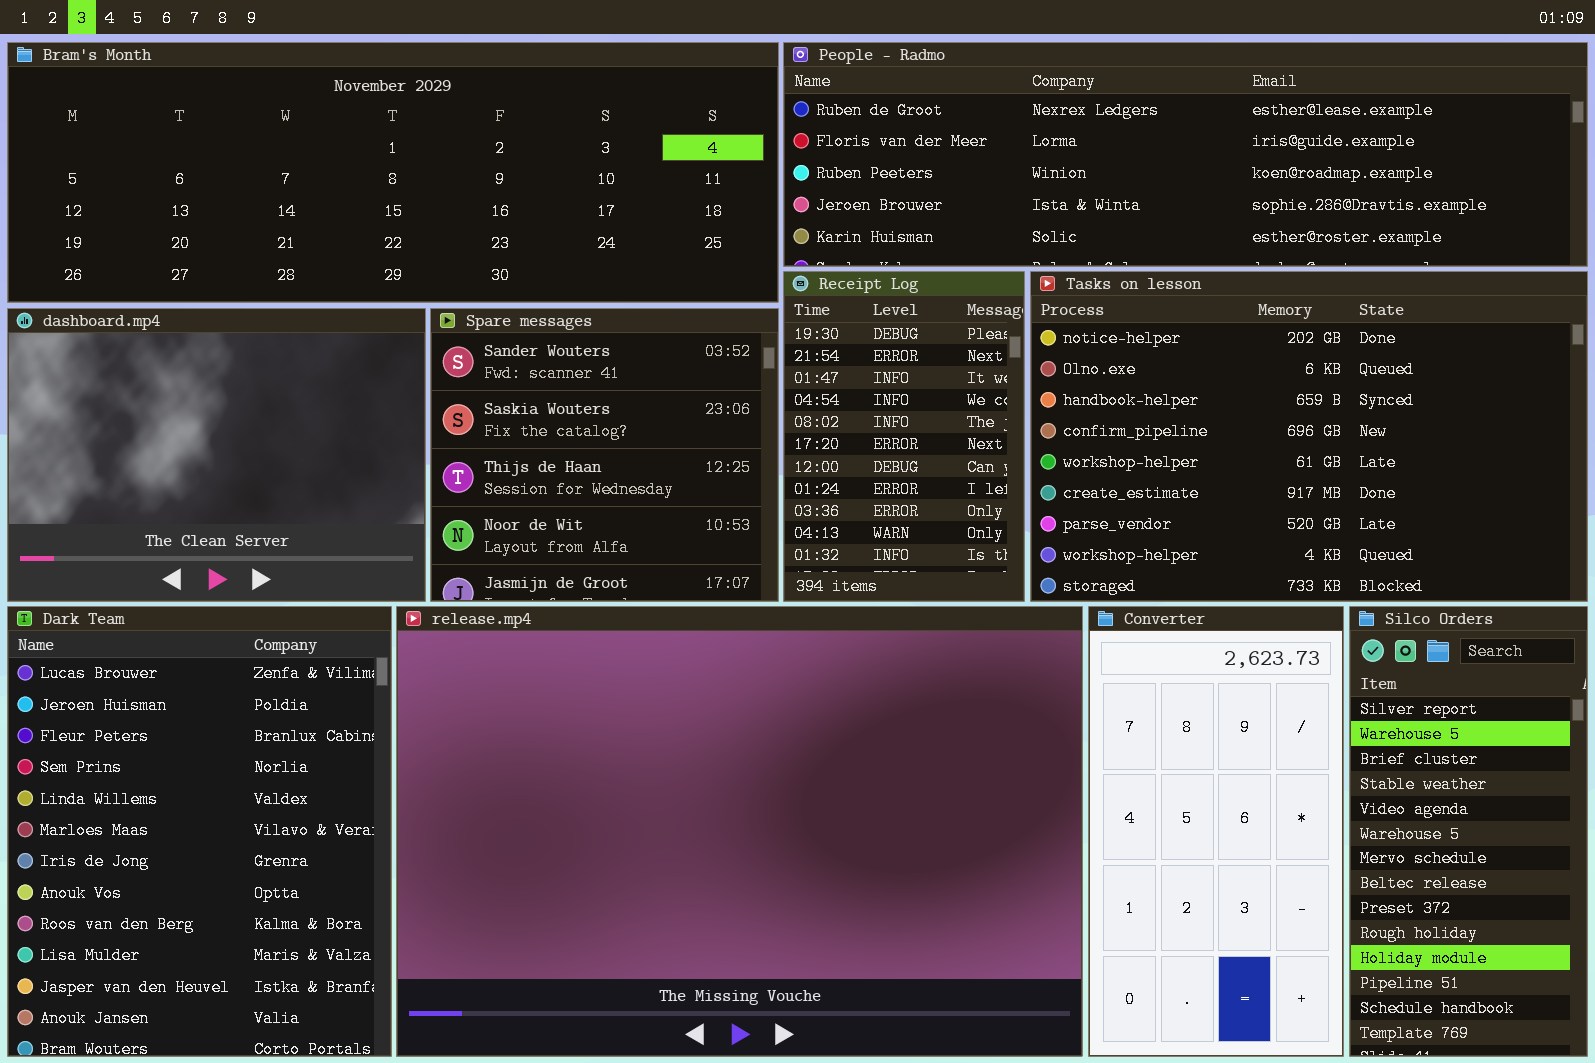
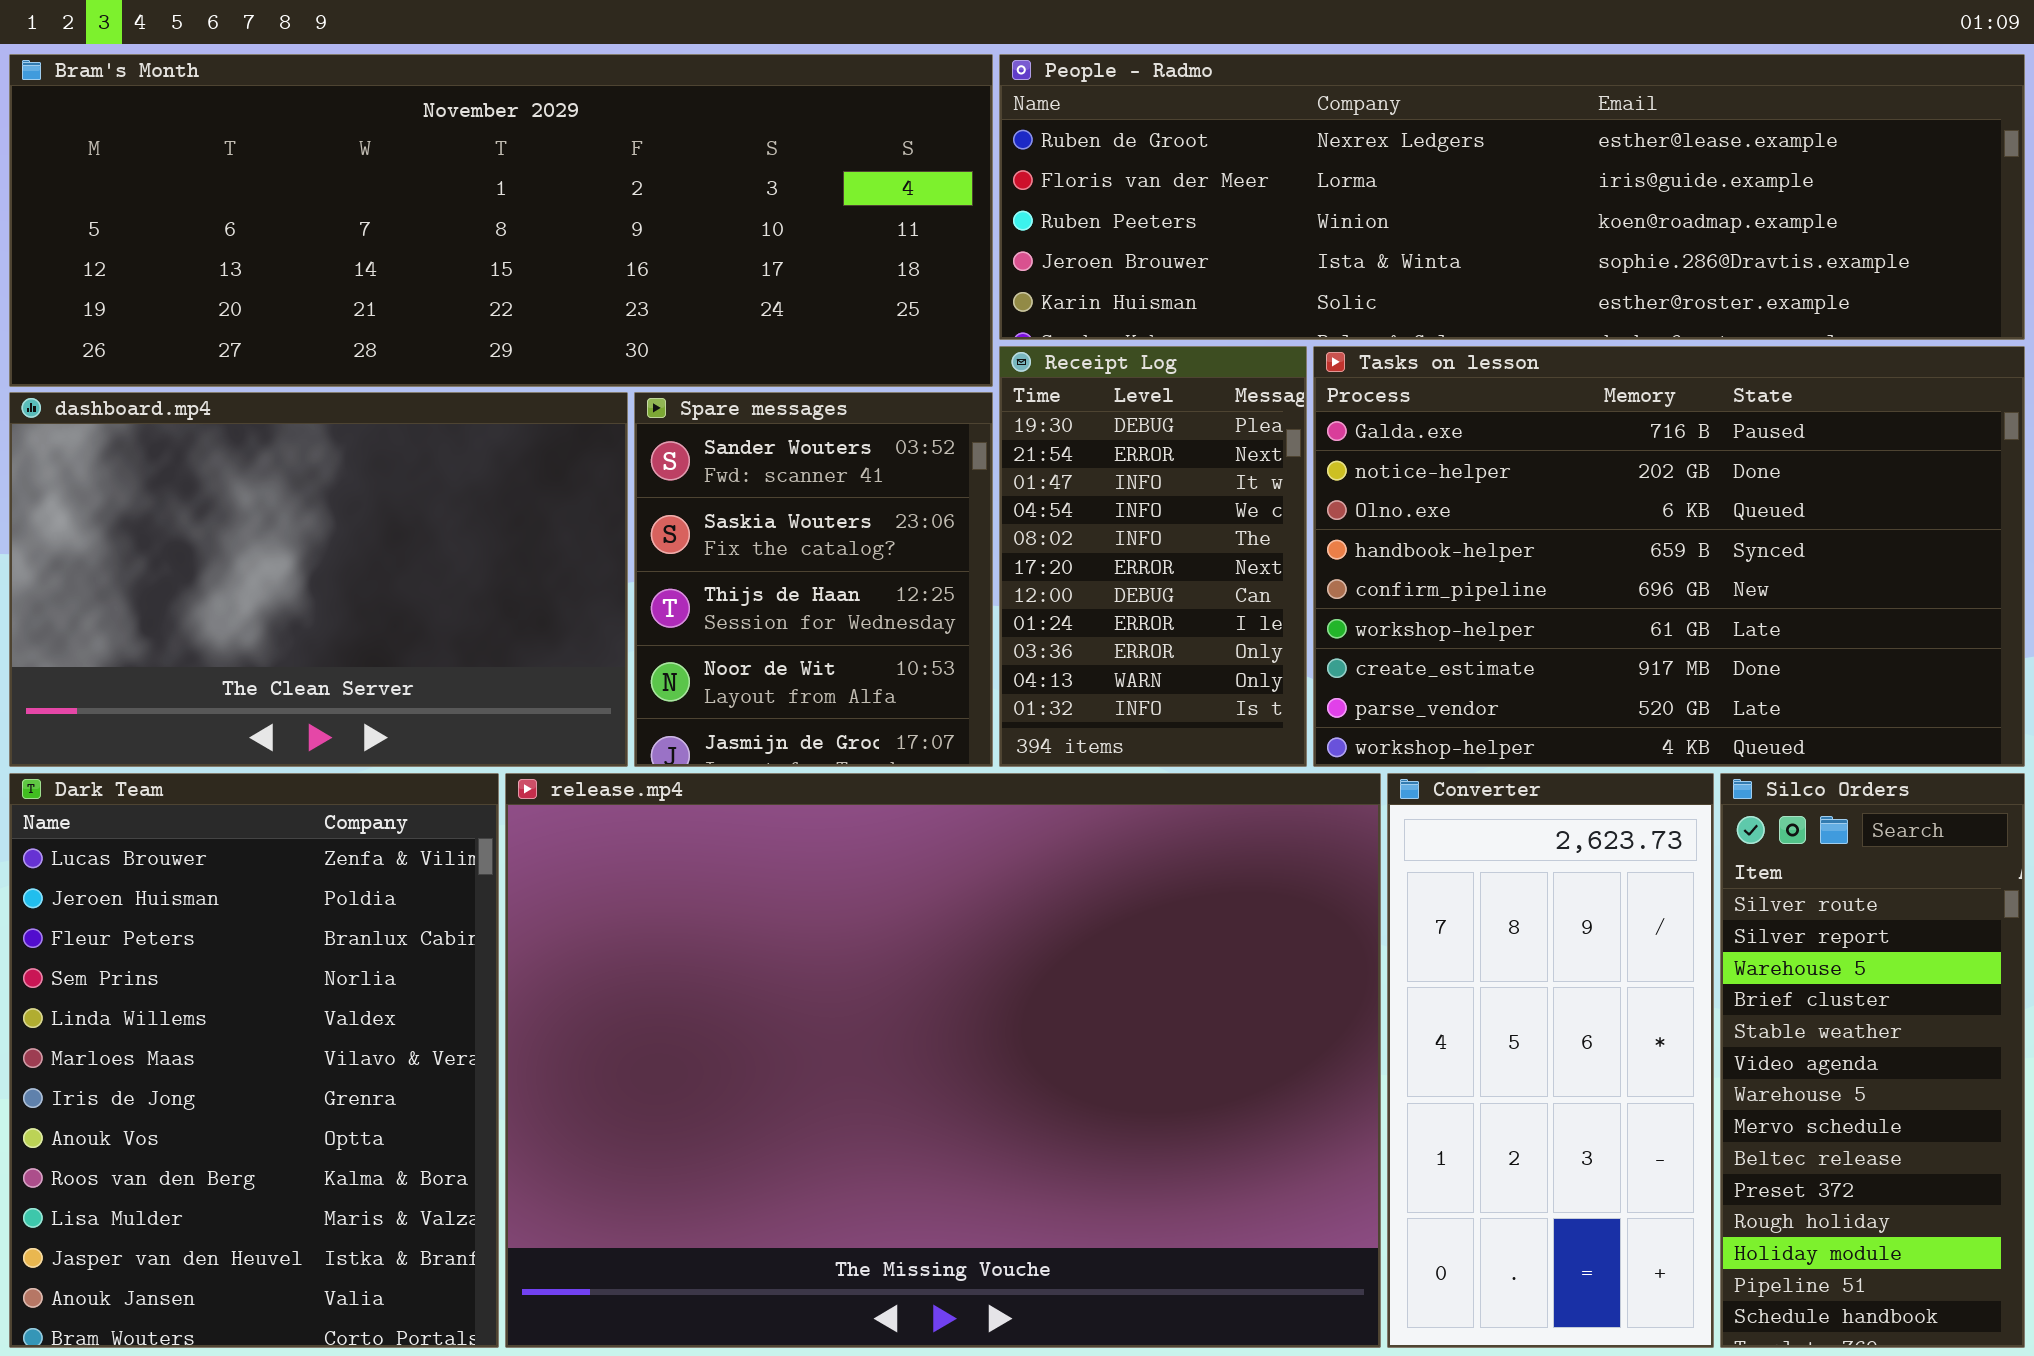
Tasks on lesson: [1030,271,1588,602] -> [1313,346,2025,767], scrolled up 1 row
dashboard.mp4: [7,308,426,602] -> [9,392,628,767], resized
Spare messages: [430,308,779,602] -> [634,392,993,767], resized
Silco Orders: [1349,606,1588,1057] -> [1720,773,2025,1348], scrolled up 1 row

